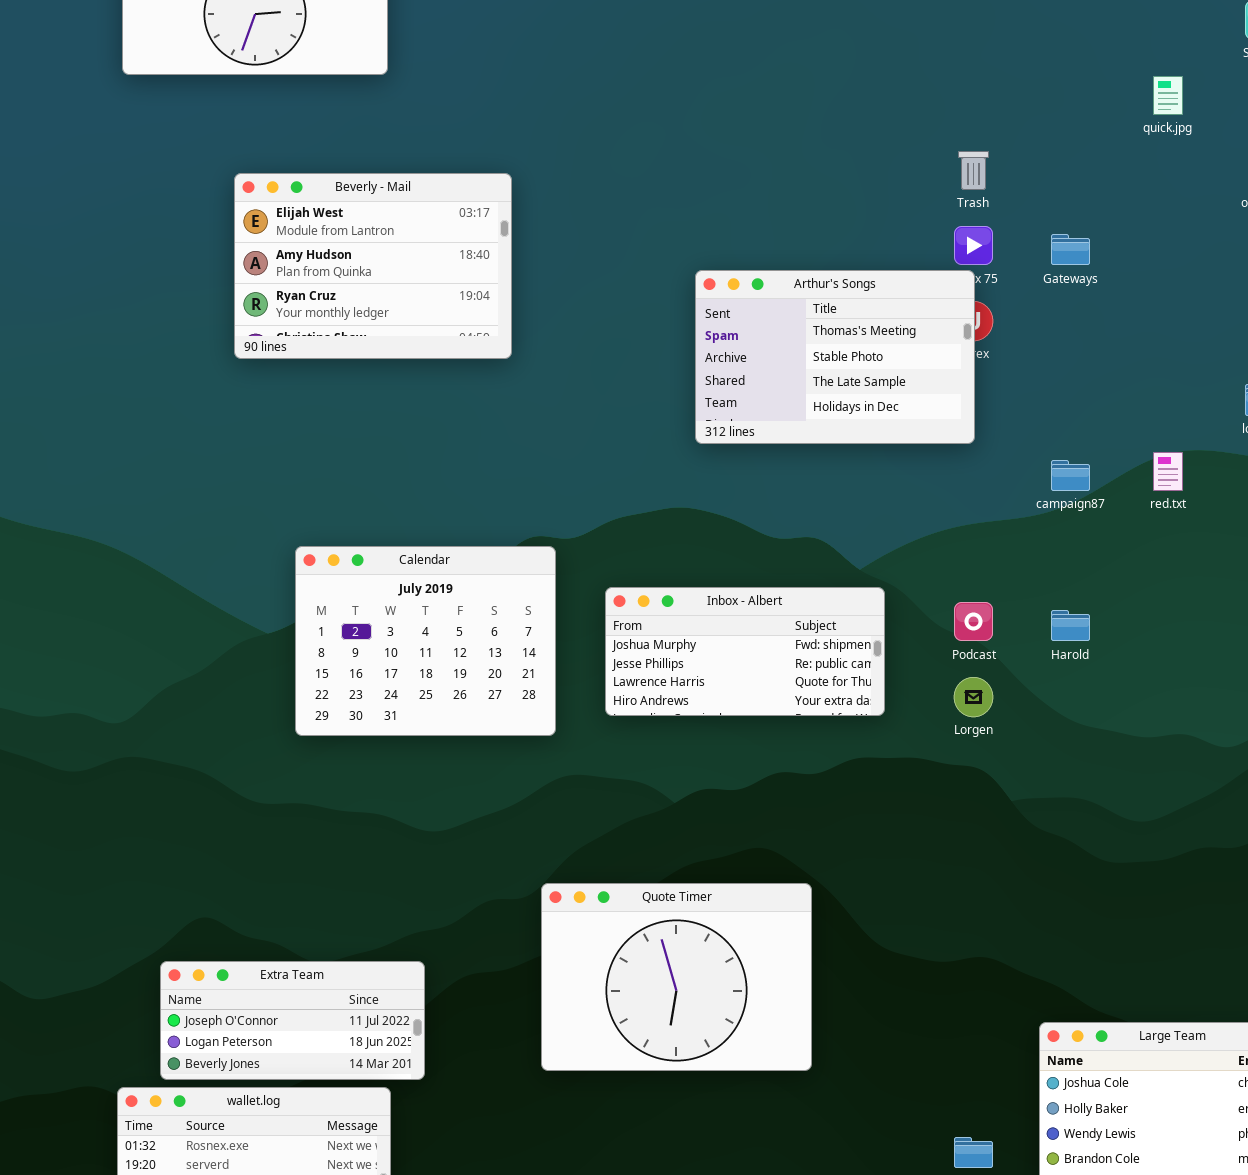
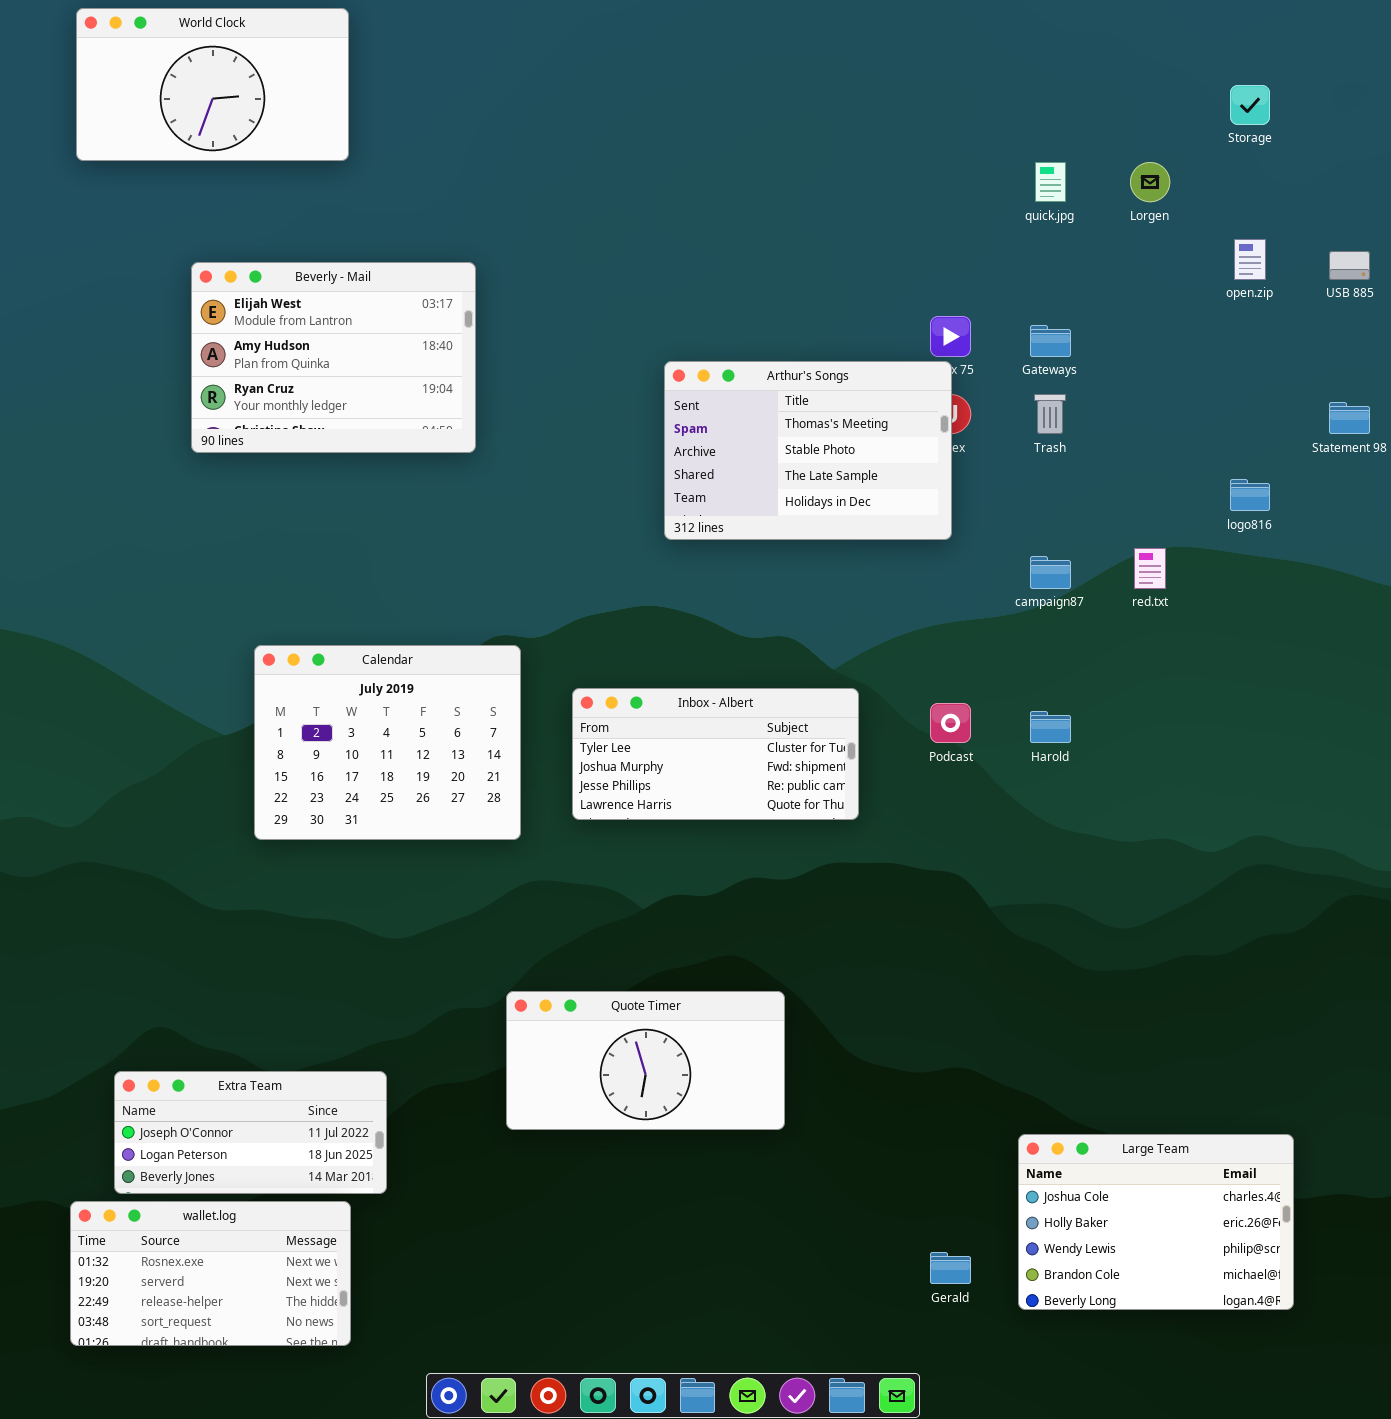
quick.jpg: [1153,76,1183,115] -> [1035,162,1066,202], moved
Trash: [958,151,989,190] -> [1034,394,1066,434], moved
Inbox - Albert: [605,587,885,716] -> [572,688,859,820], scrolled up 1 row
Lorgen: [954,677,993,717] -> [1130,162,1170,202], moved
Quote Timer: [541,883,812,1071] -> [506,991,785,1130], resized

